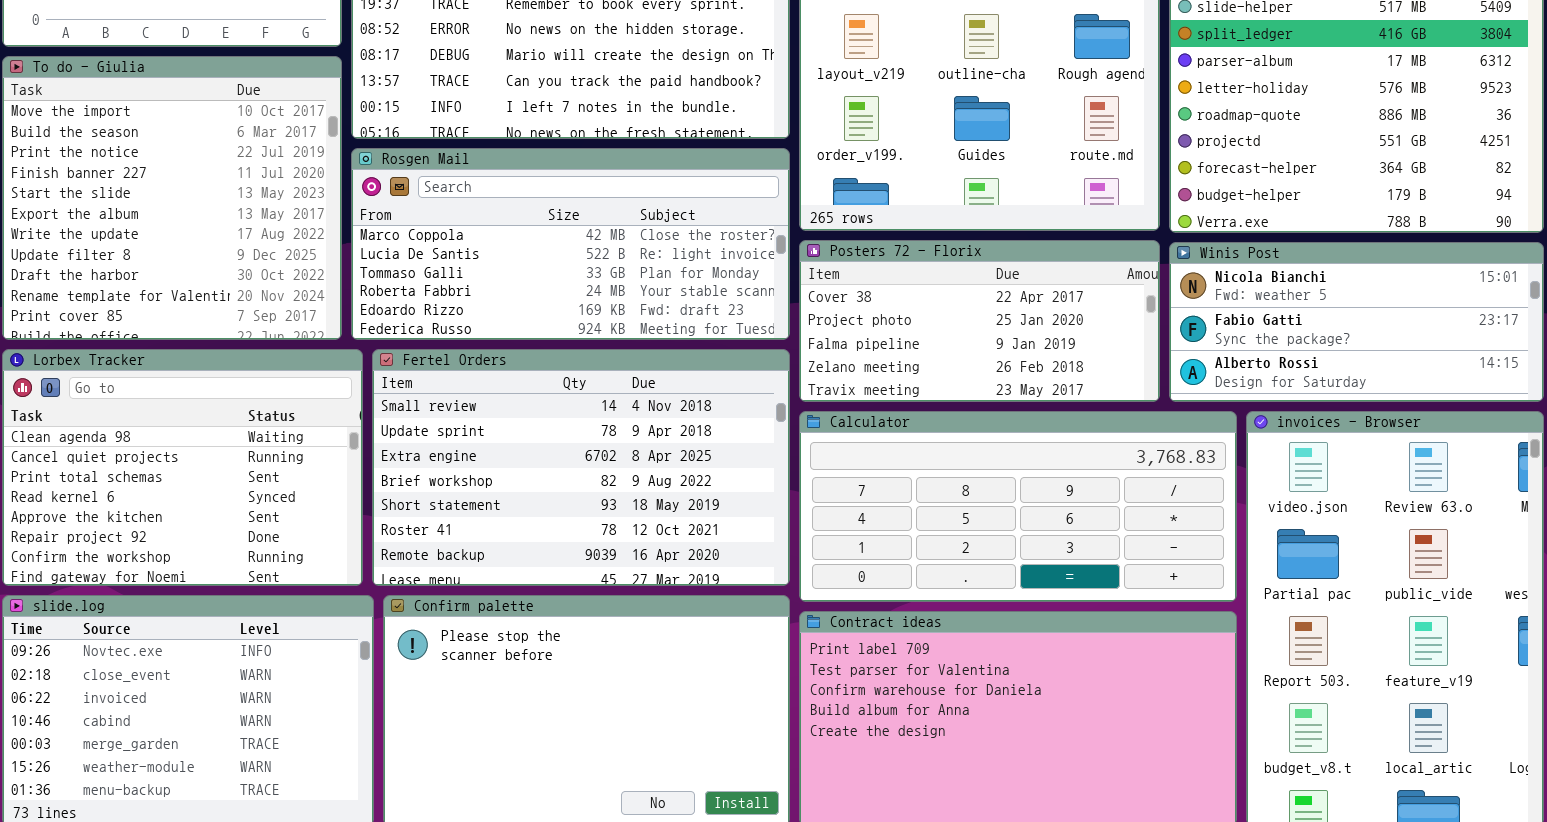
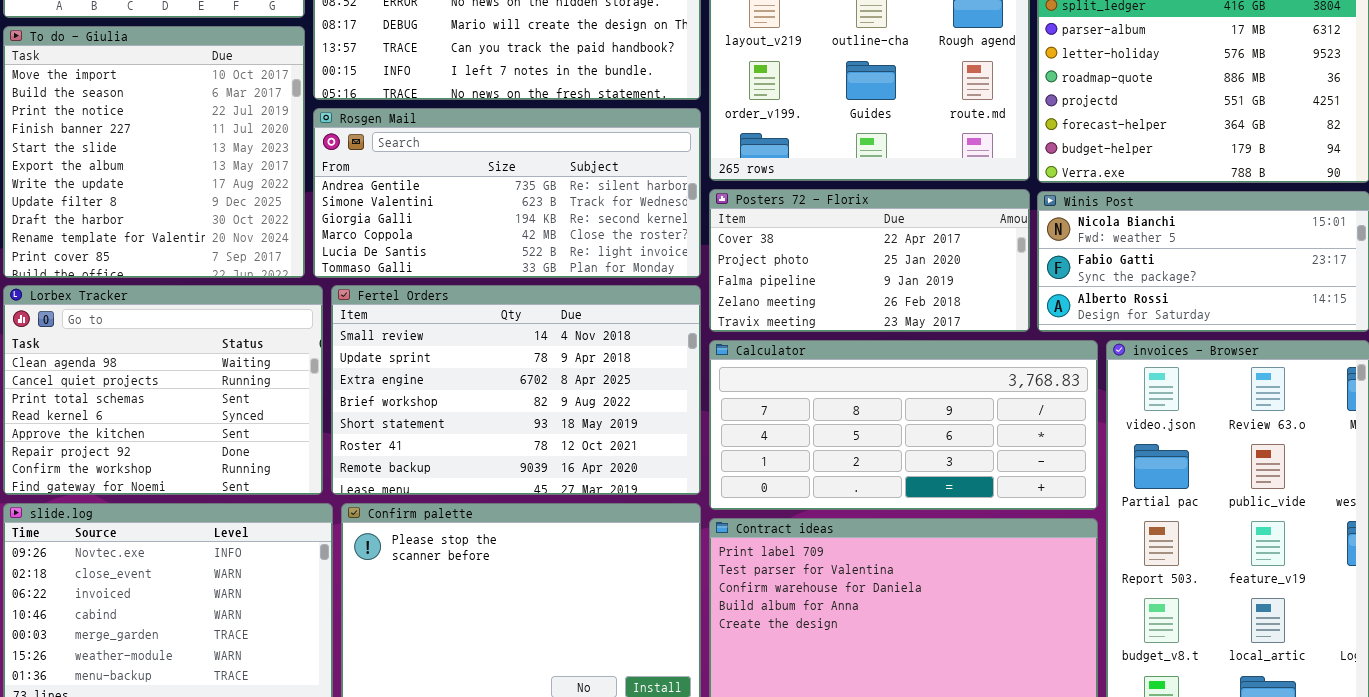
Rosgen Mail: [351,148,790,340] -> [313,108,701,278], scrolled up 3 rows

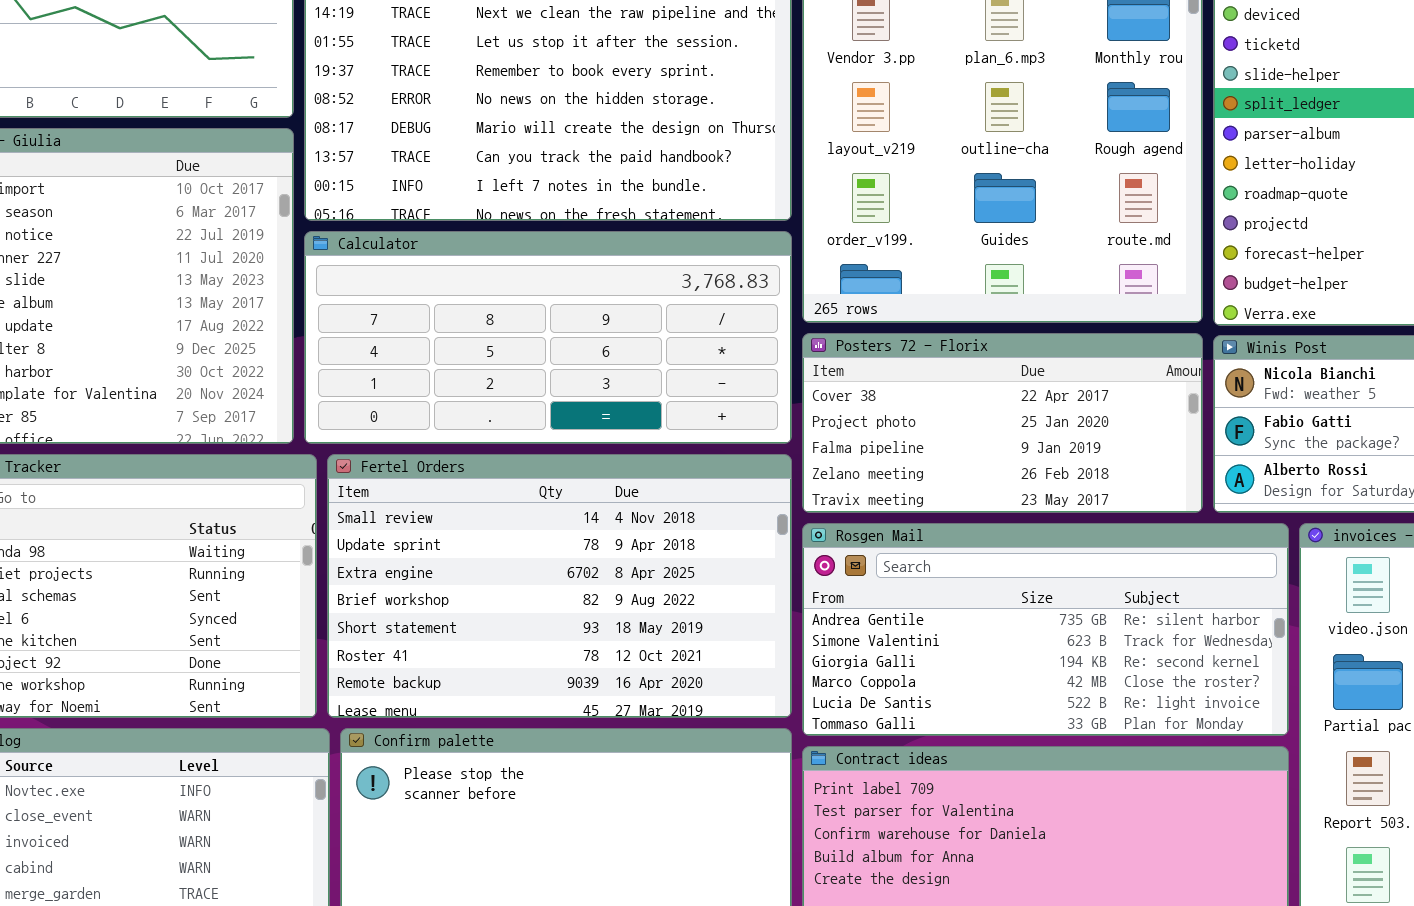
Rosgen Mail: [313,108,701,278] -> [802,523,1289,736], moved
Calculator: [709,340,1098,510] -> [304,231,792,444], moved

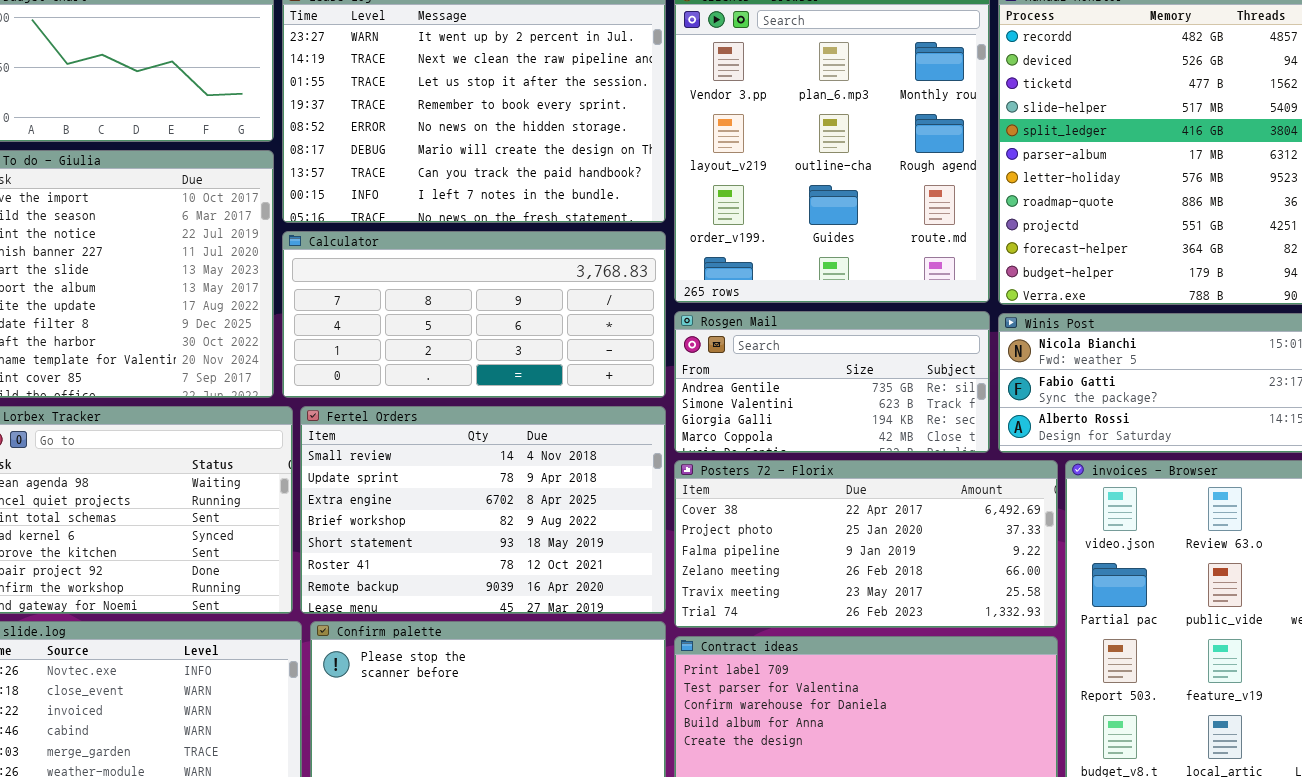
Posters 72 - Florix: [802,333,1203,513] -> [674,460,1058,628], moved, resized
Rosgen Mail: [802,523,1289,736] -> [674,311,990,453], moved, resized

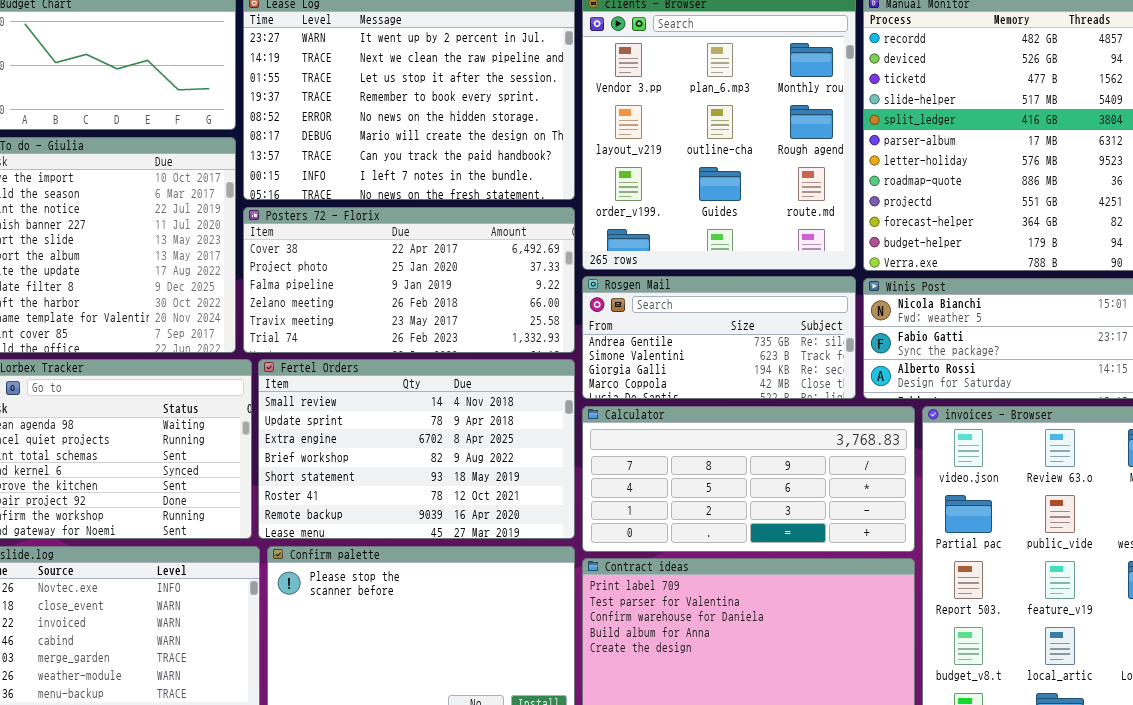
Calculator: [282,231,666,398] -> [582,406,915,552], moved
Posters 72 - Florix: [674,460,1058,628] -> [243,207,575,353], moved

